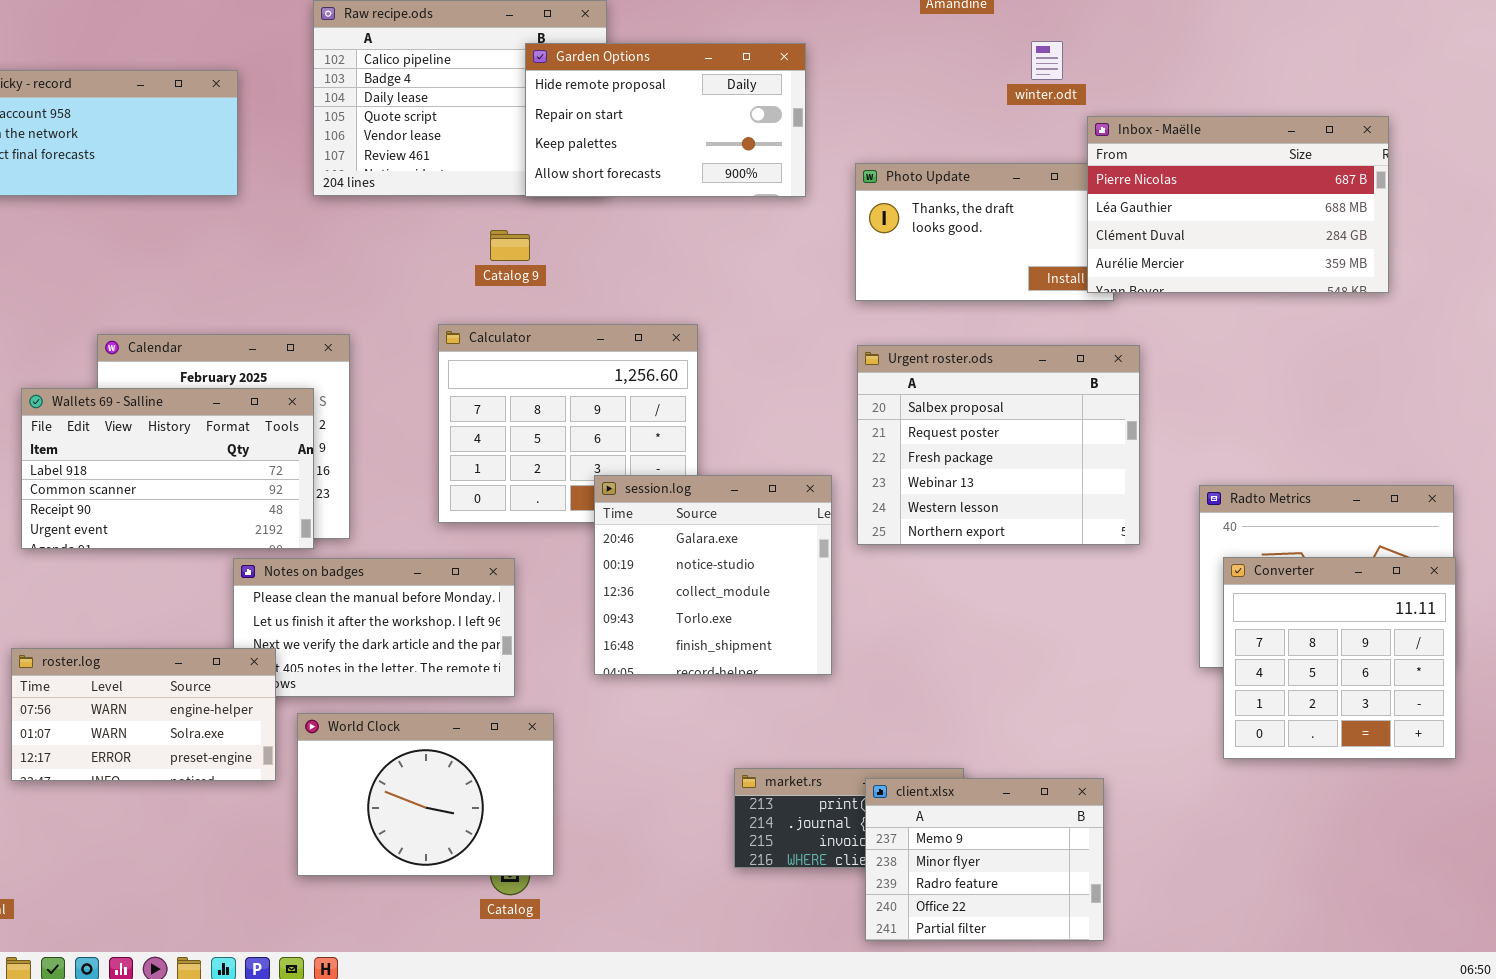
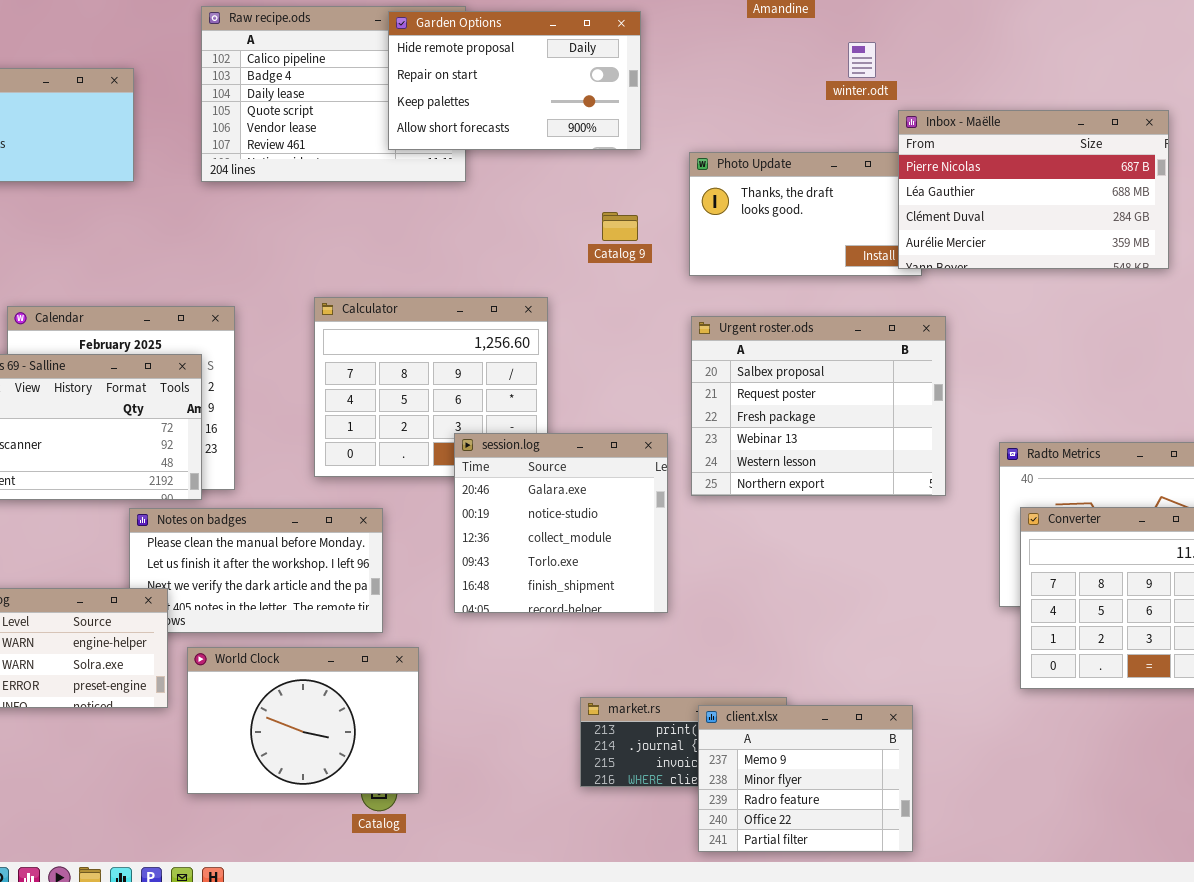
Garden Options: [525,43,806,197] -> [388,11,641,150], moved
Catalog 9: [490,230,530,261] -> [602,212,638,241], moved

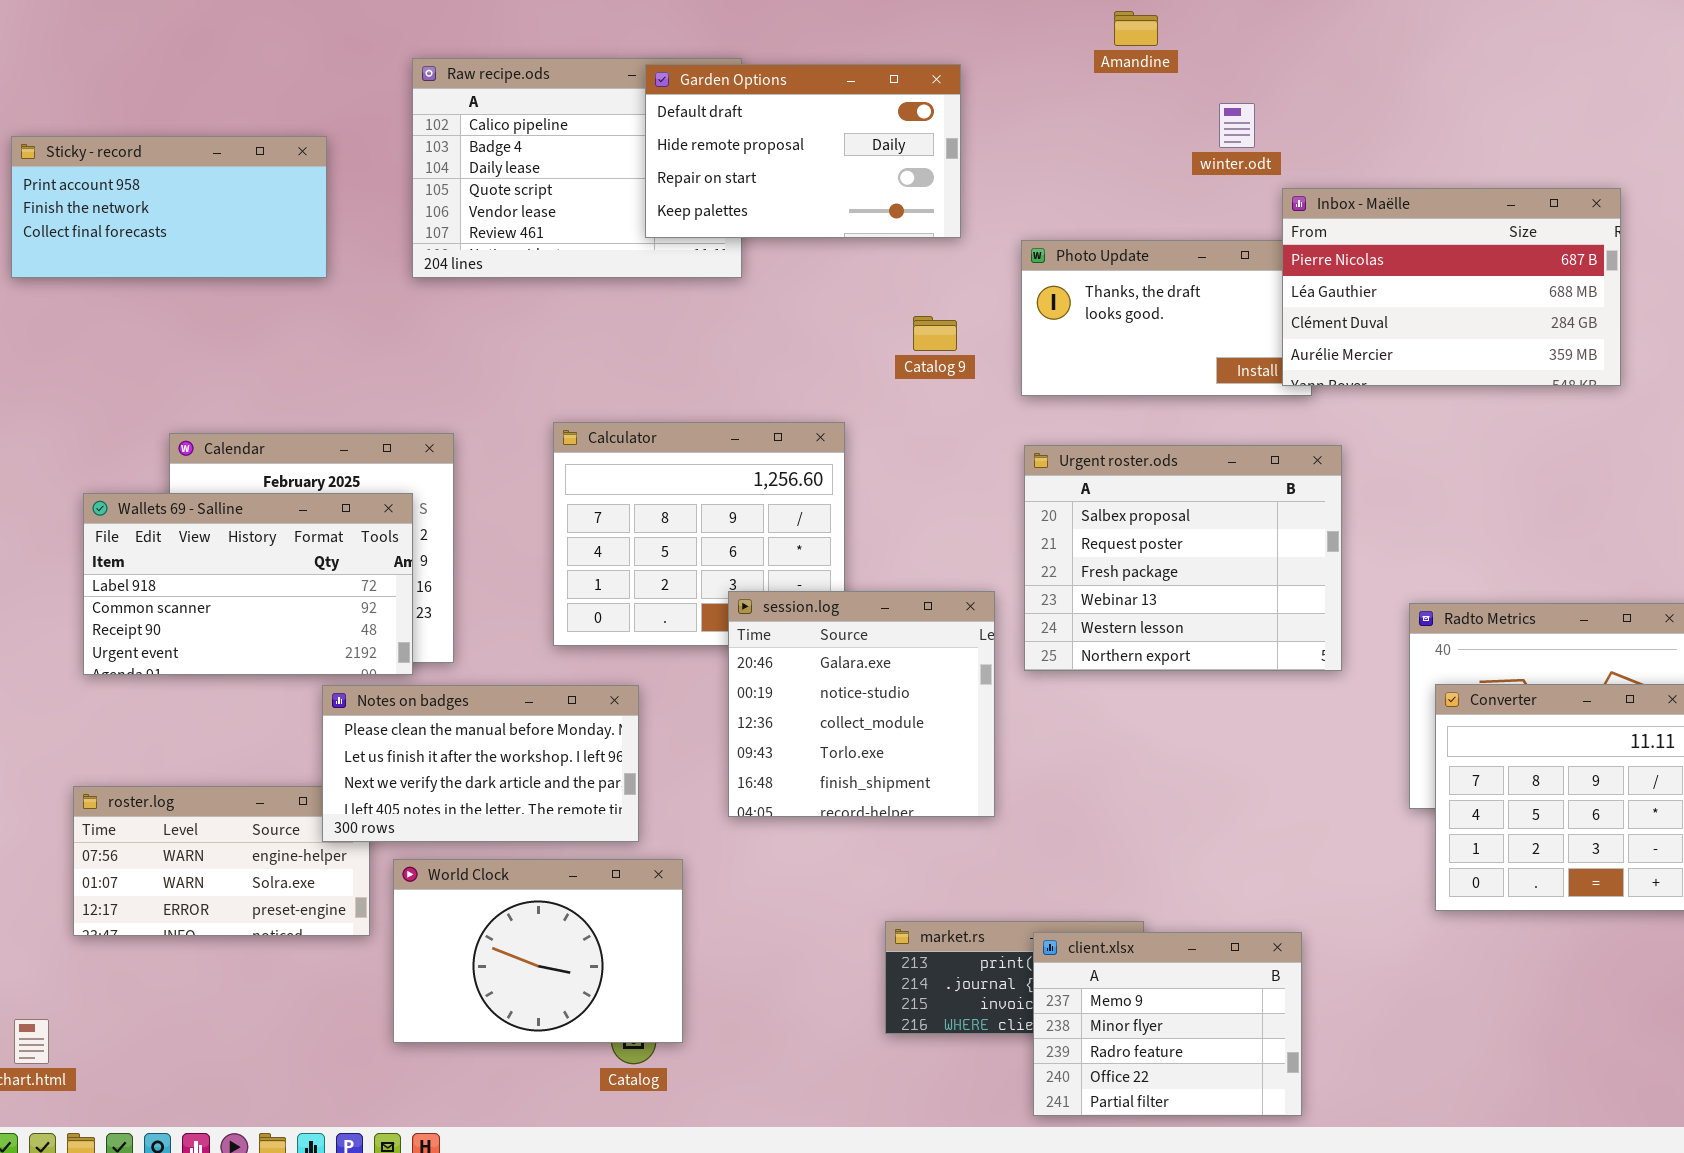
Garden Options: [388,11,641,150] -> [645,64,961,238], scrolled up 1 row
Notes on badges: [129,508,383,633] -> [322,685,639,842], raised

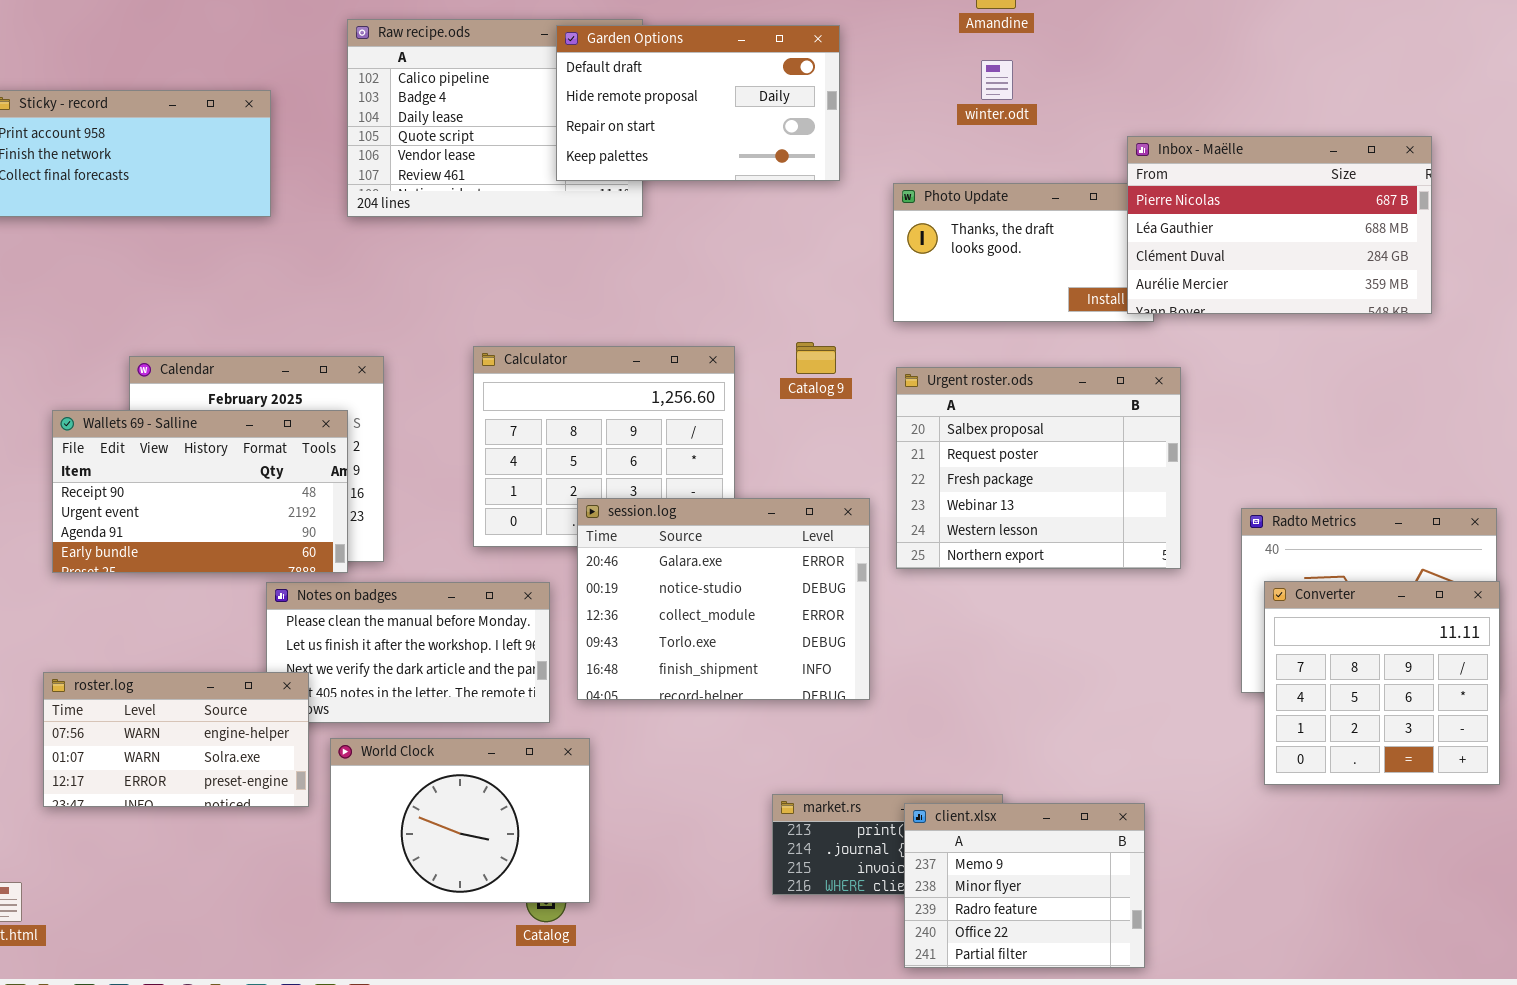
winter.odt: [1219,103,1255,148] -> [981,60,1013,100], moved
Catalog 9: [913,316,957,351] -> [796,342,836,374], moved
Wallets 69 - Salline: [83,493,413,675] -> [52,410,348,573], scrolled down 2 rows
session.log: [728,591,995,817] -> [577,498,870,700], resized
roster.log: [73,786,370,936] -> [43,672,309,807], raised

